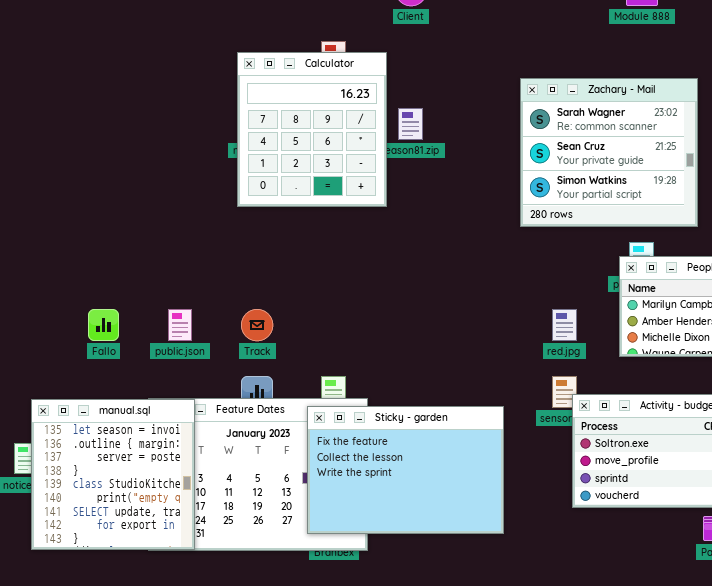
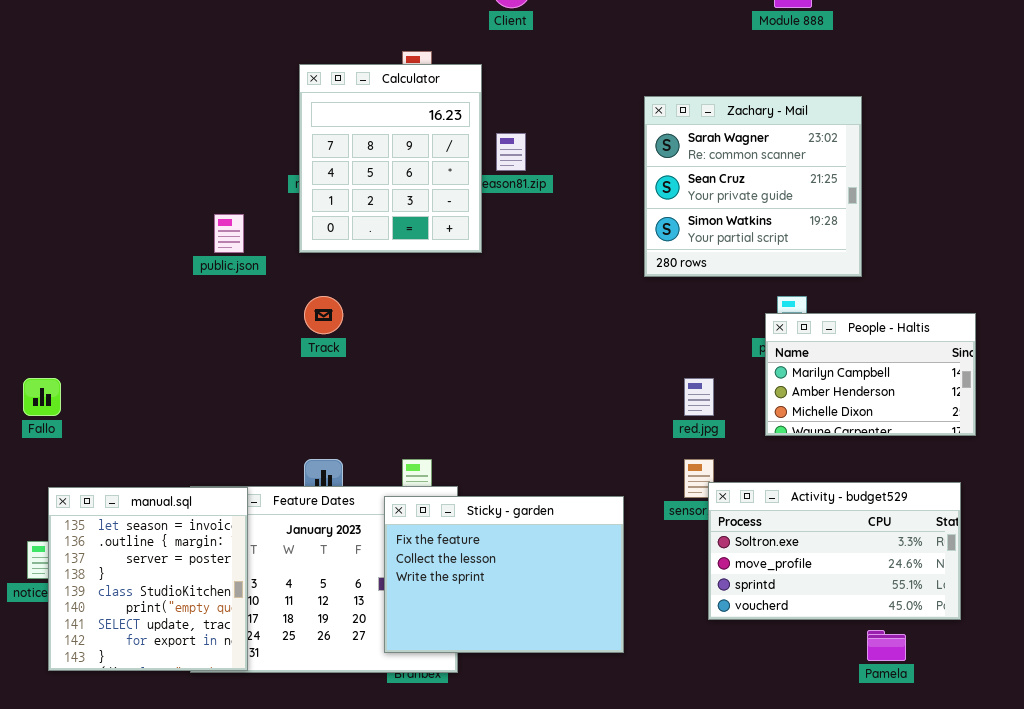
Fallo: [88,309,119,341] -> [23,378,61,416], moved
public.json: [168,309,192,341] -> [214,214,244,253], moved
Track: [241,309,273,341] -> [304,296,343,334], moved

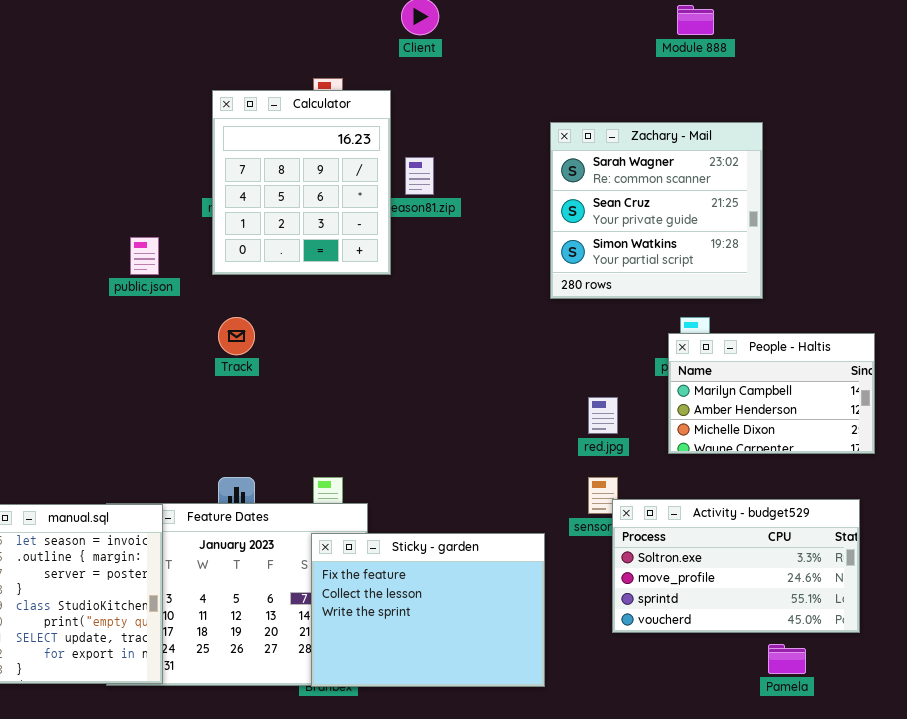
Sticky - garden: [384,496,624,653] -> [311,533,545,687], moved

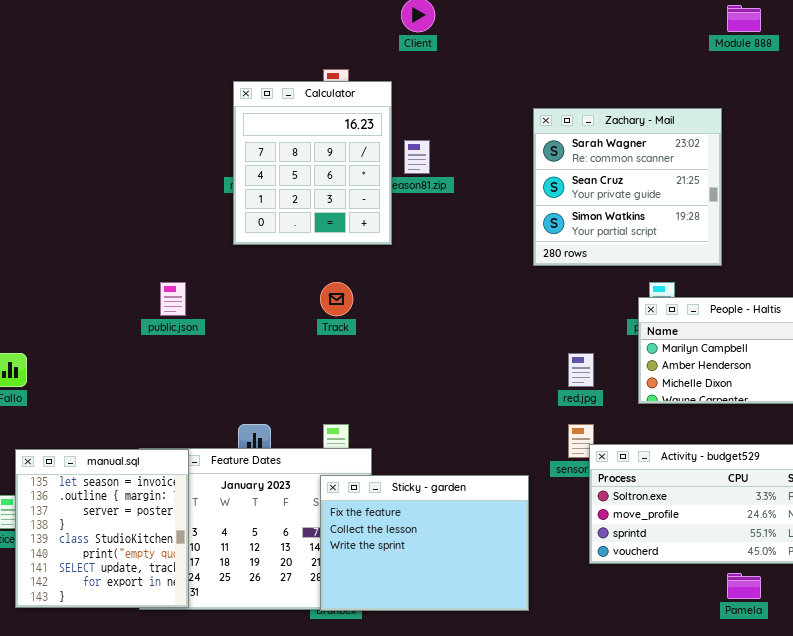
Module 888: [677,5,714,35] -> [727,5,761,32], moved
public.json: [130,237,159,275] -> [160,282,186,316], moved
Track: [218,317,255,355] -> [320,282,353,316], moved

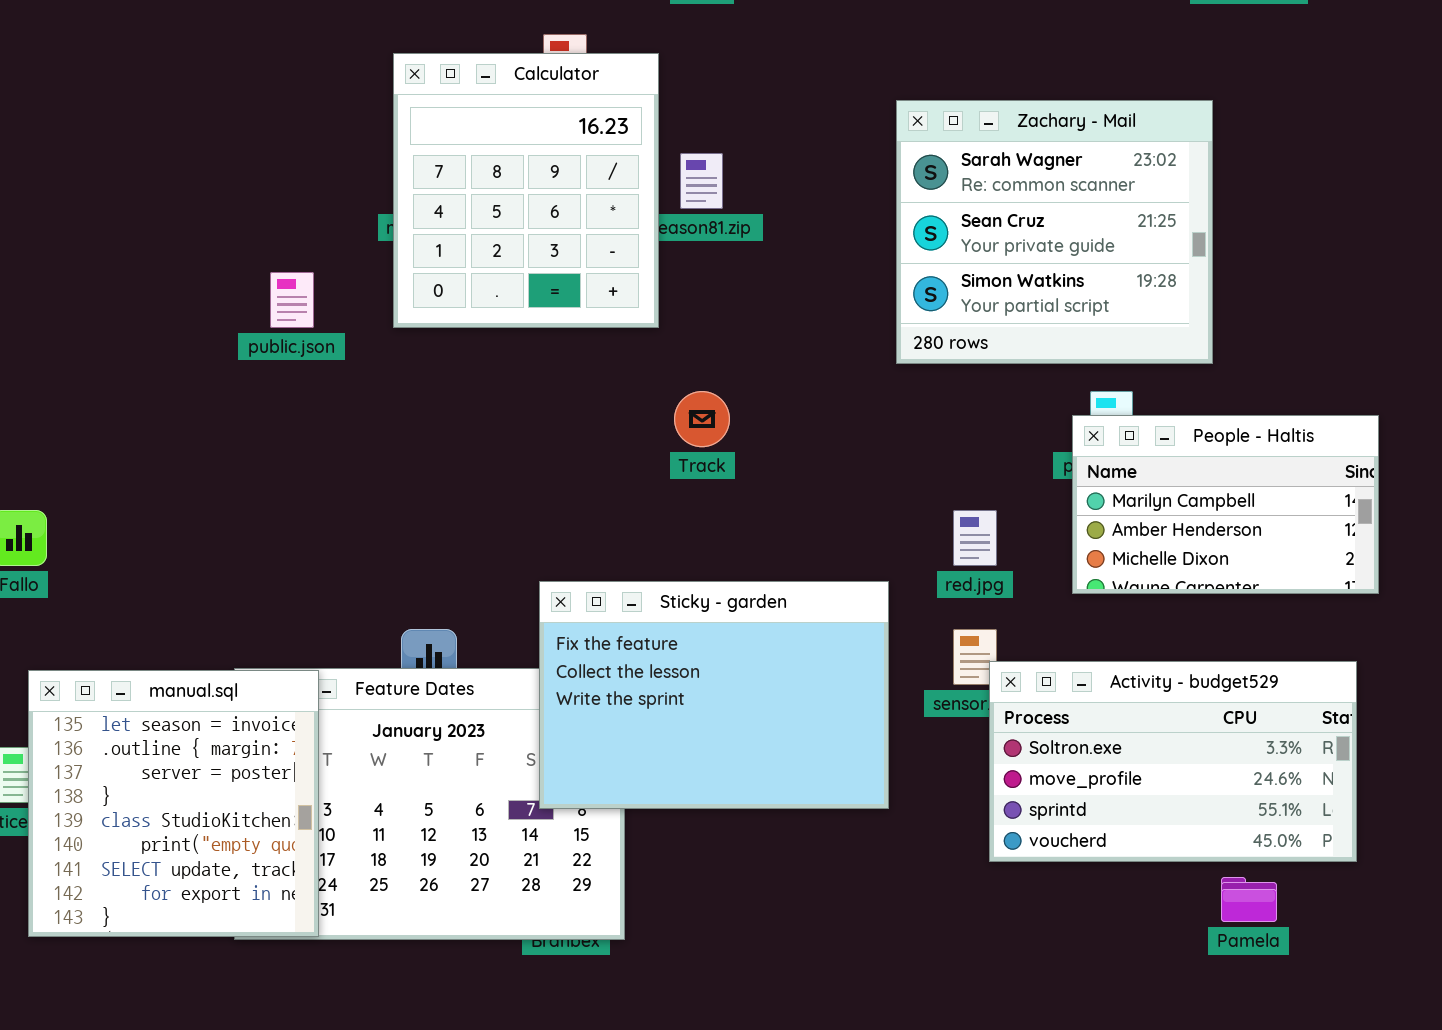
public.json: [160,282,186,316] -> [270,272,314,328], moved
Track: [320,282,353,316] -> [674,391,730,447], moved
Sticky - garden: [320,475,529,611] -> [539,581,889,809], moved

